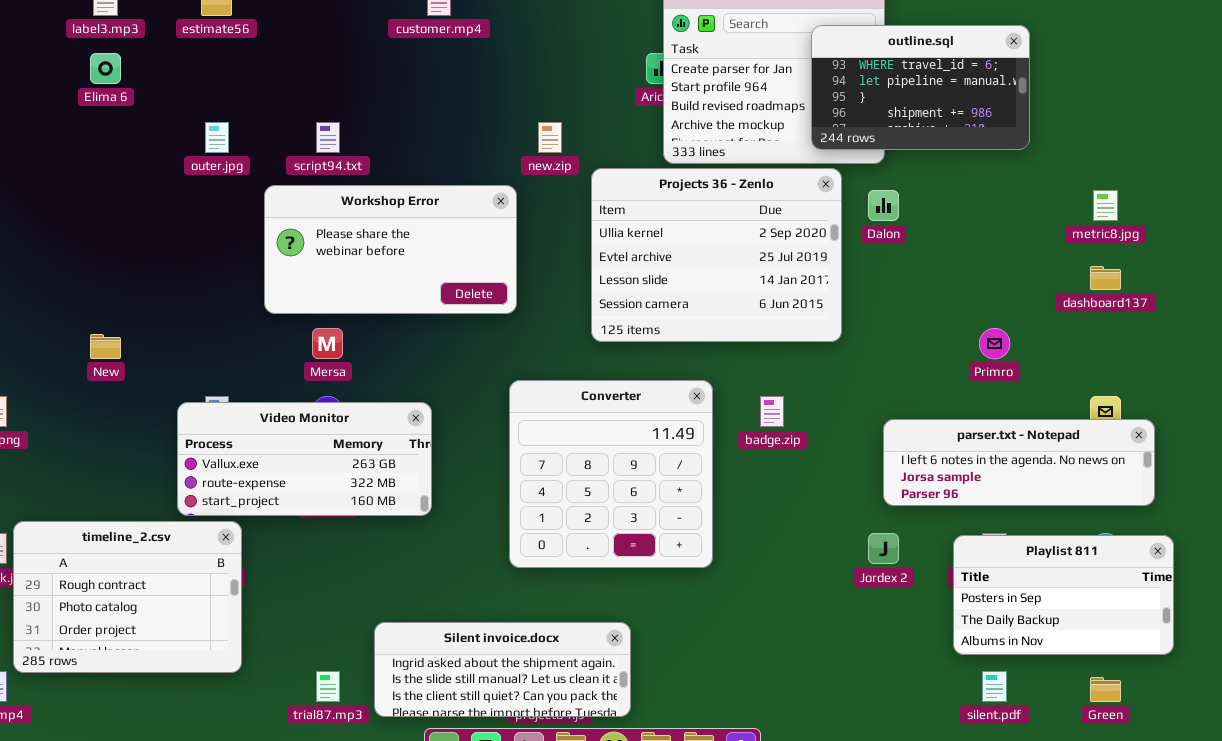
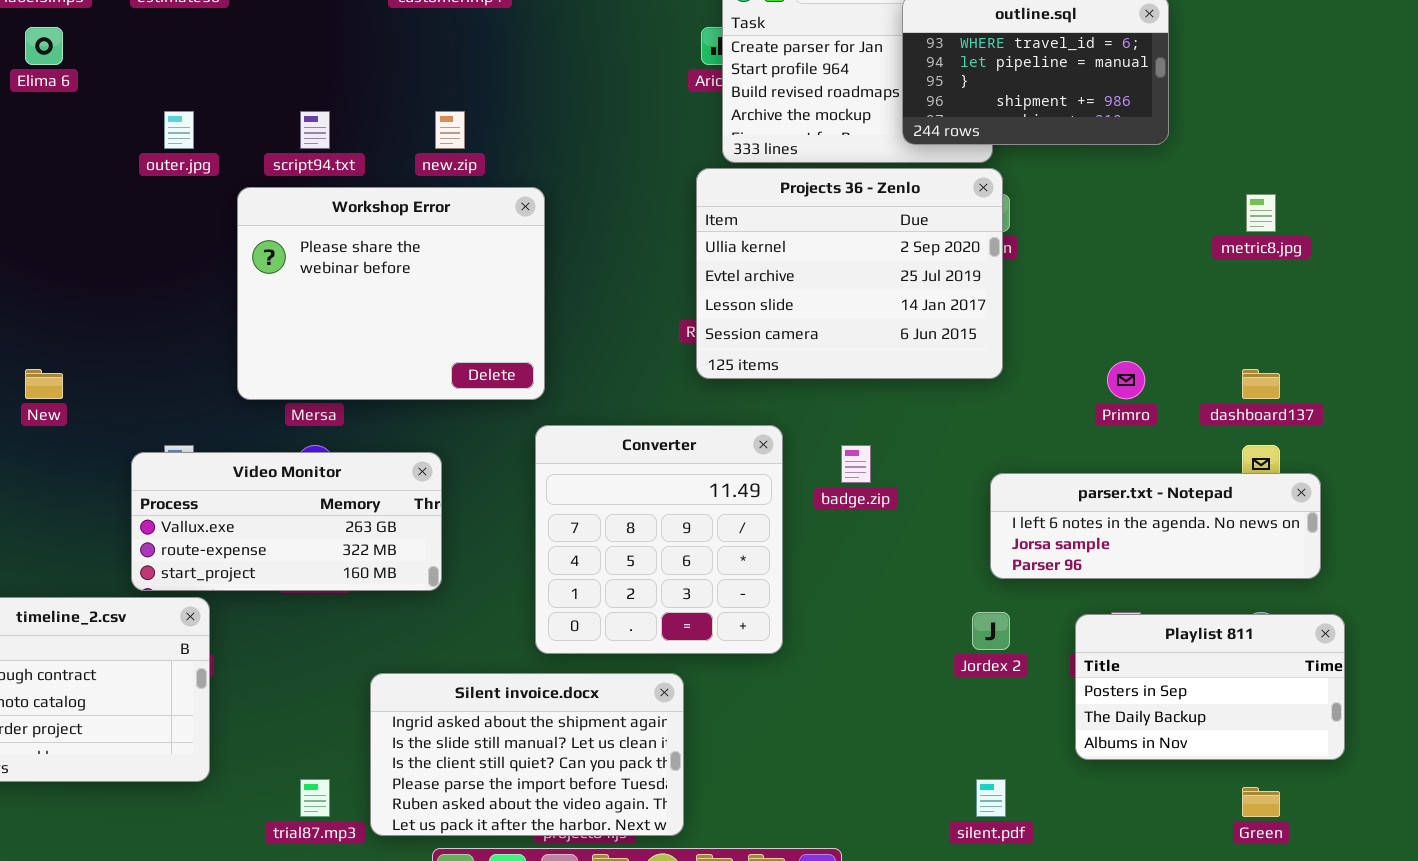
new.zip: [538,122,562,153] -> [435,111,465,149], moved
Projects 36 - Zenlo: [591,168,842,342] -> [696,168,1003,379], moved
Workshop Error: [264,185,517,314] -> [237,187,545,400], resized
dashboard137: [1090,266,1121,290] -> [1242,369,1280,399], moved
Silent invoice.docx: [374,622,631,717] -> [370,673,684,836], resized
silent.pdf: [982,671,1007,702] -> [976,779,1006,817], moved

